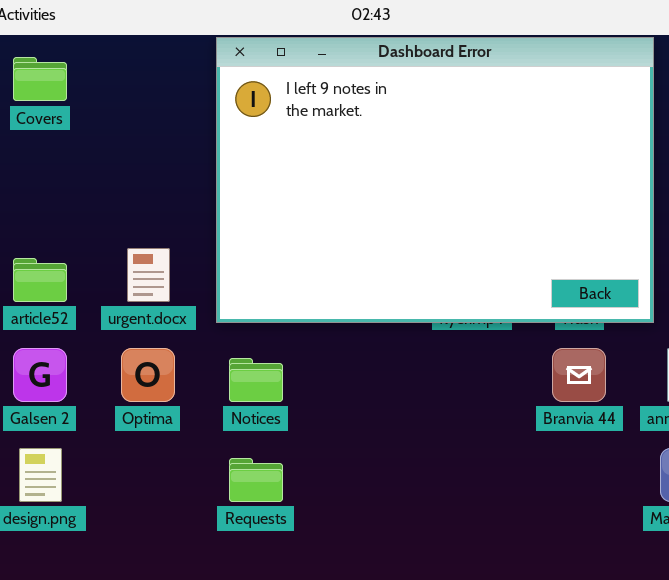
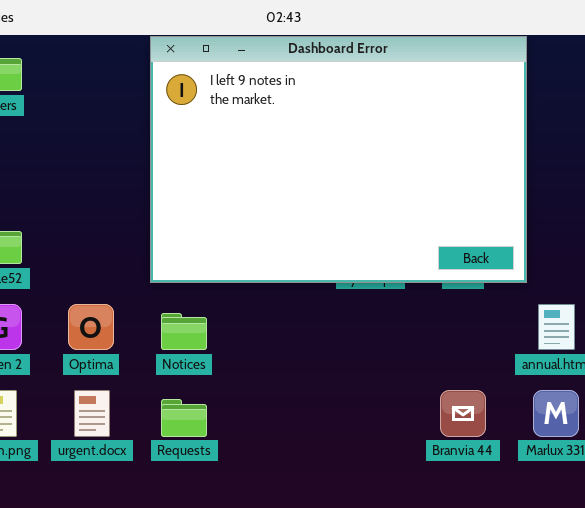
urgent.docx: [127,248,170,302] -> [74,390,110,437], moved
Branvia 44: [552,348,606,402] -> [440,390,486,437], moved

